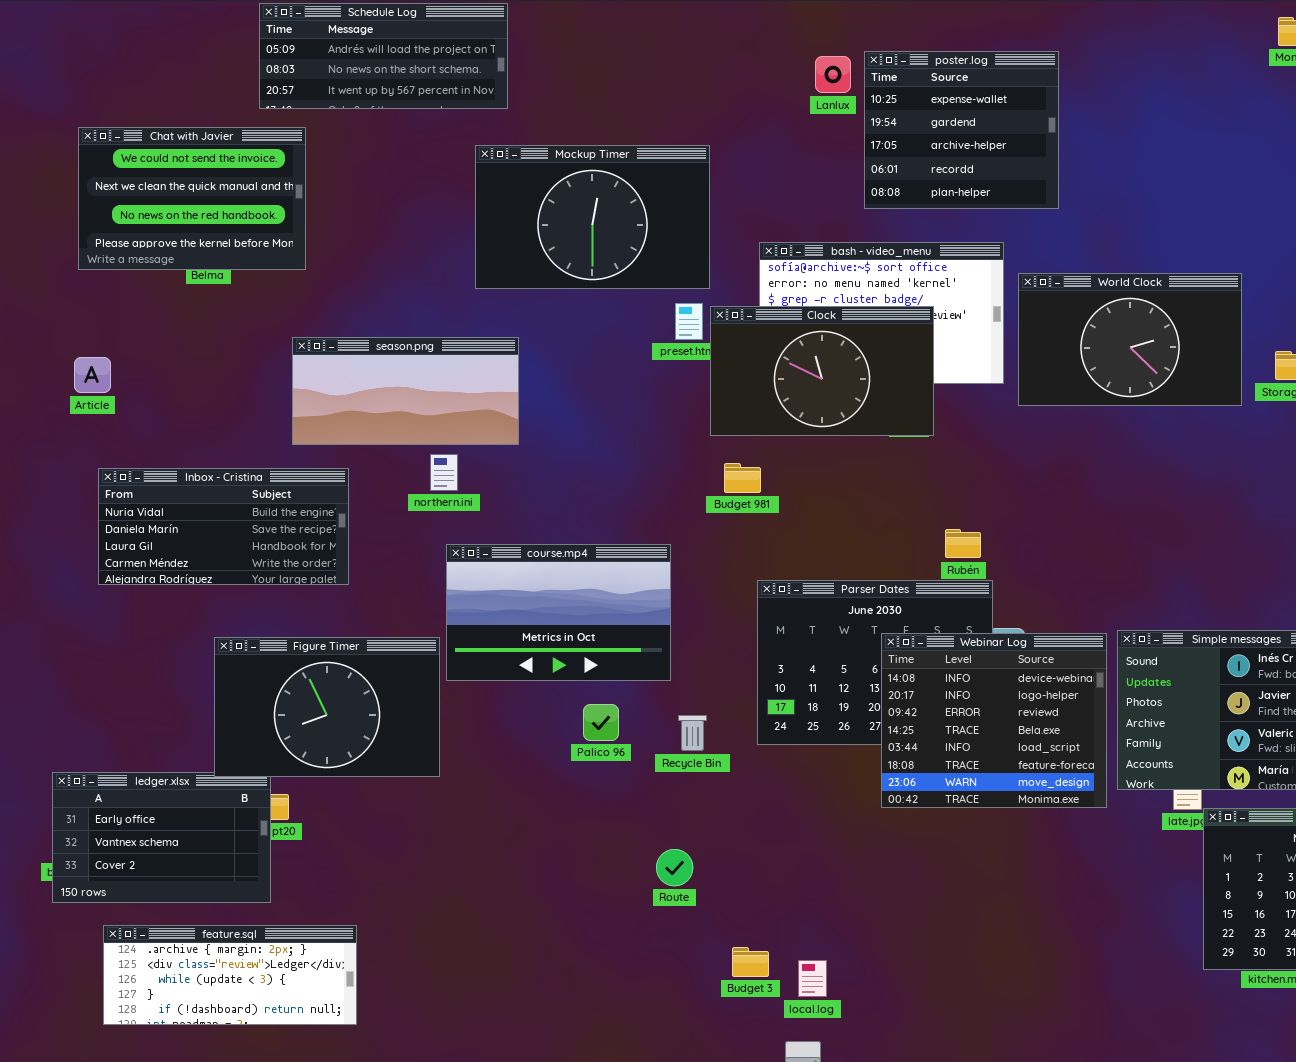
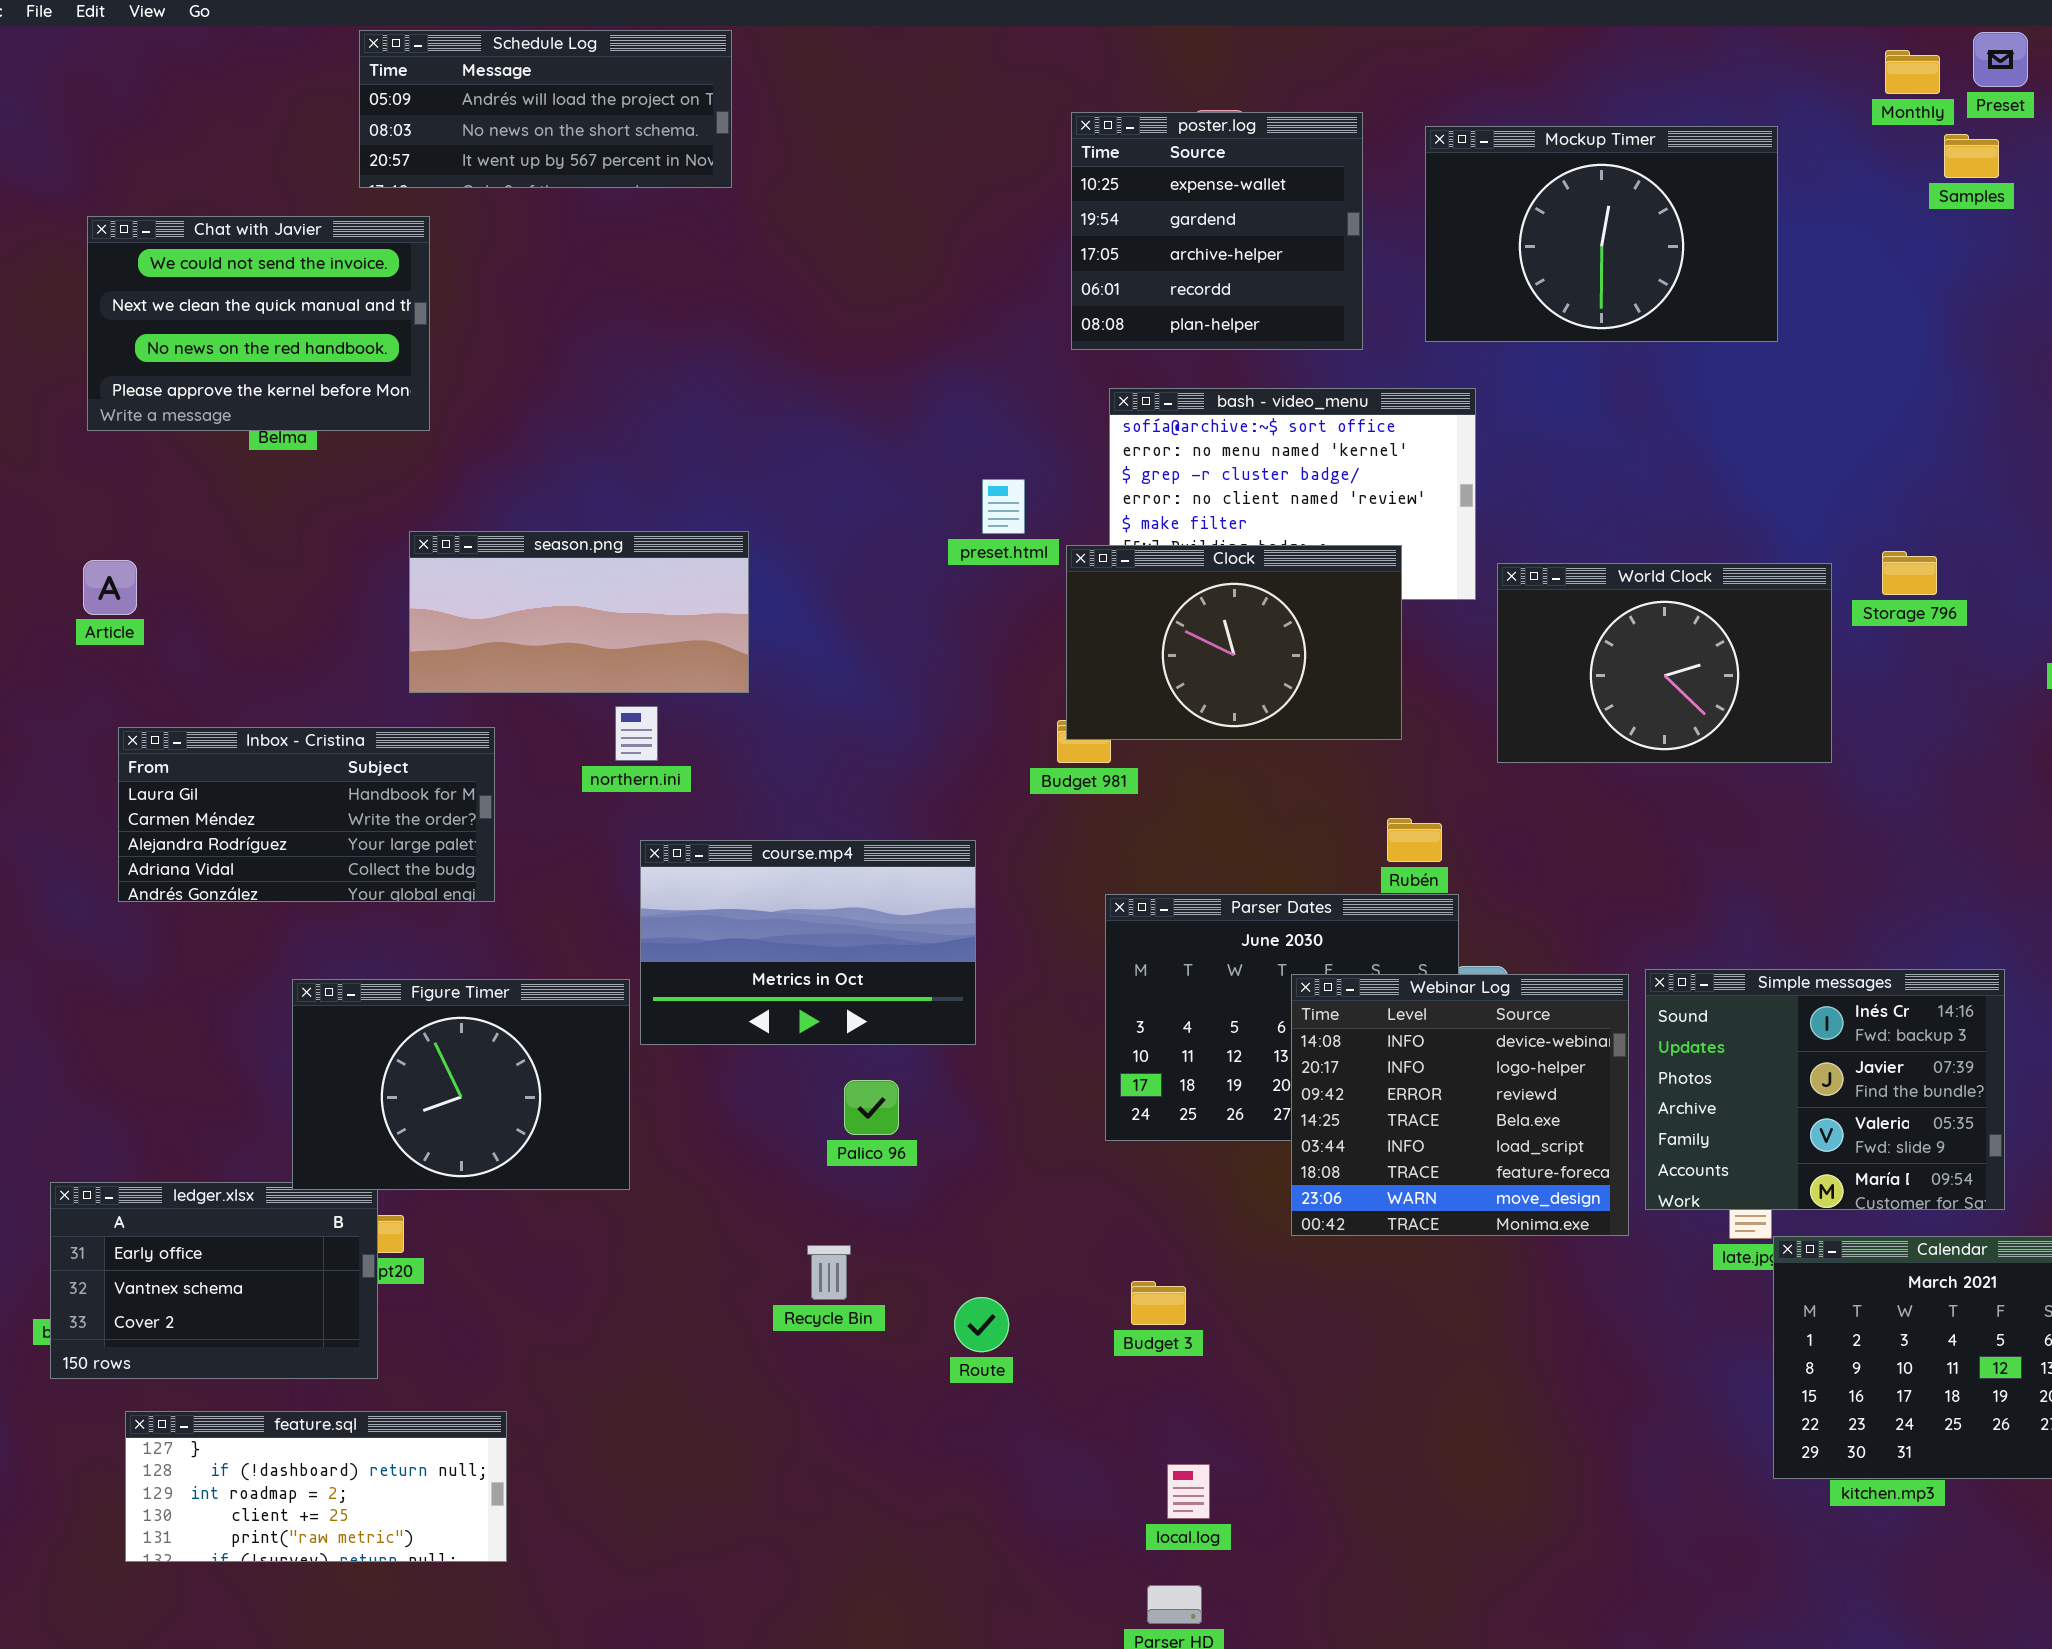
poster.log: [864,51,1059,209] -> [1071,112,1363,350], moved
Mockup Timer: [475,145,710,289] -> [1425,126,1778,342], moved
World Clock: [1018,273,1242,406] -> [1497,563,1832,763], moved
Clock: [710,306,934,436] -> [1066,545,1402,740], moved
Inbox - Cristina: [98,468,349,585] -> [118,727,495,902], scrolled down 2 rows
Recycle Bin: [678,715,707,751] -> [807,1245,851,1300], moved
feature.sql: [103,925,357,1025] -> [125,1411,507,1562], scrolled down 3 rows
Budget 3: [732,947,769,977] -> [1131,1281,1186,1325], moved

